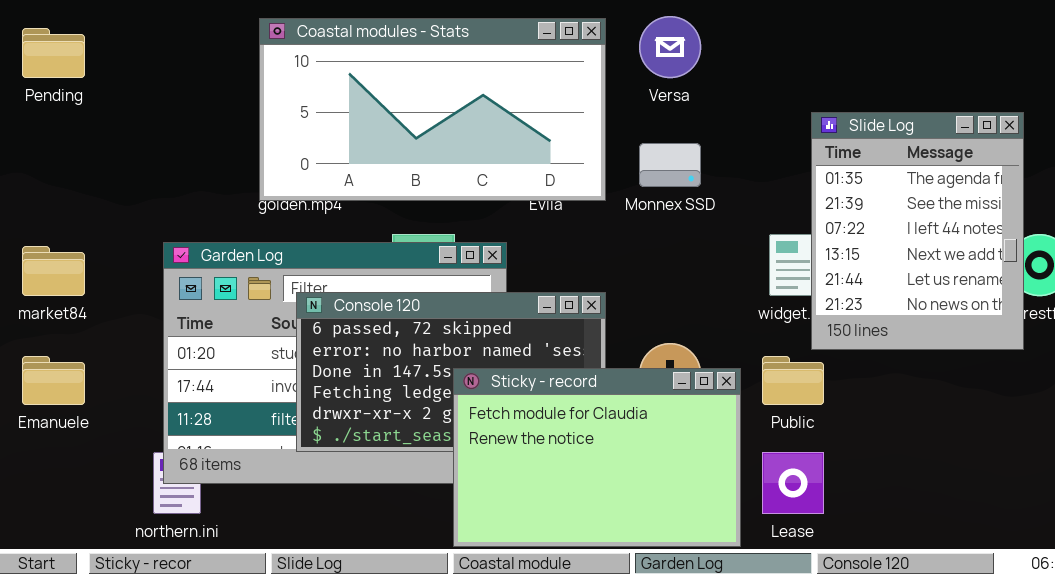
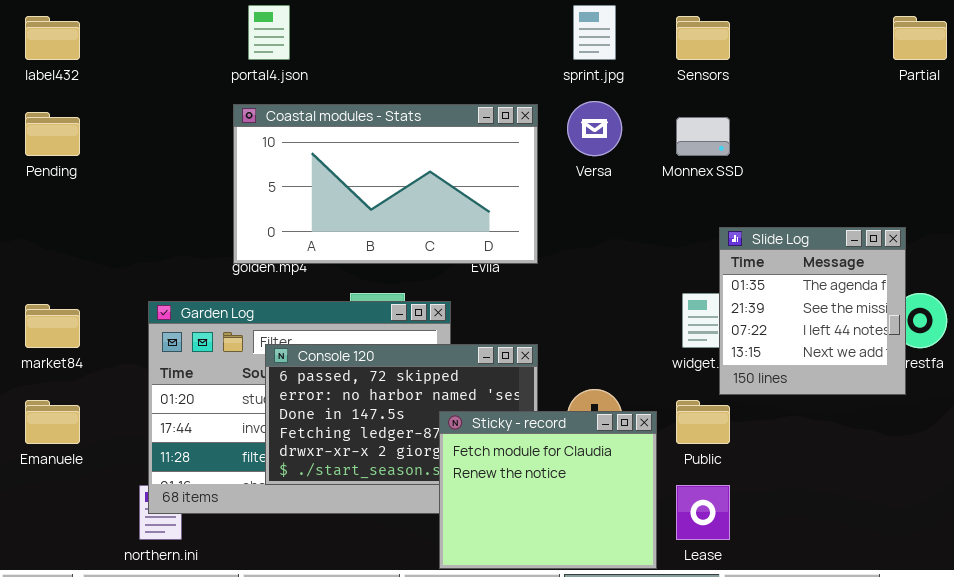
Slide Log: [811,112,1024,350] -> [719,227,906,395], resized
Monnex SSD: [639,143,701,187] -> [676,117,730,156], moved
Sticky - record: [453,368,741,547] -> [439,411,657,569], resized

